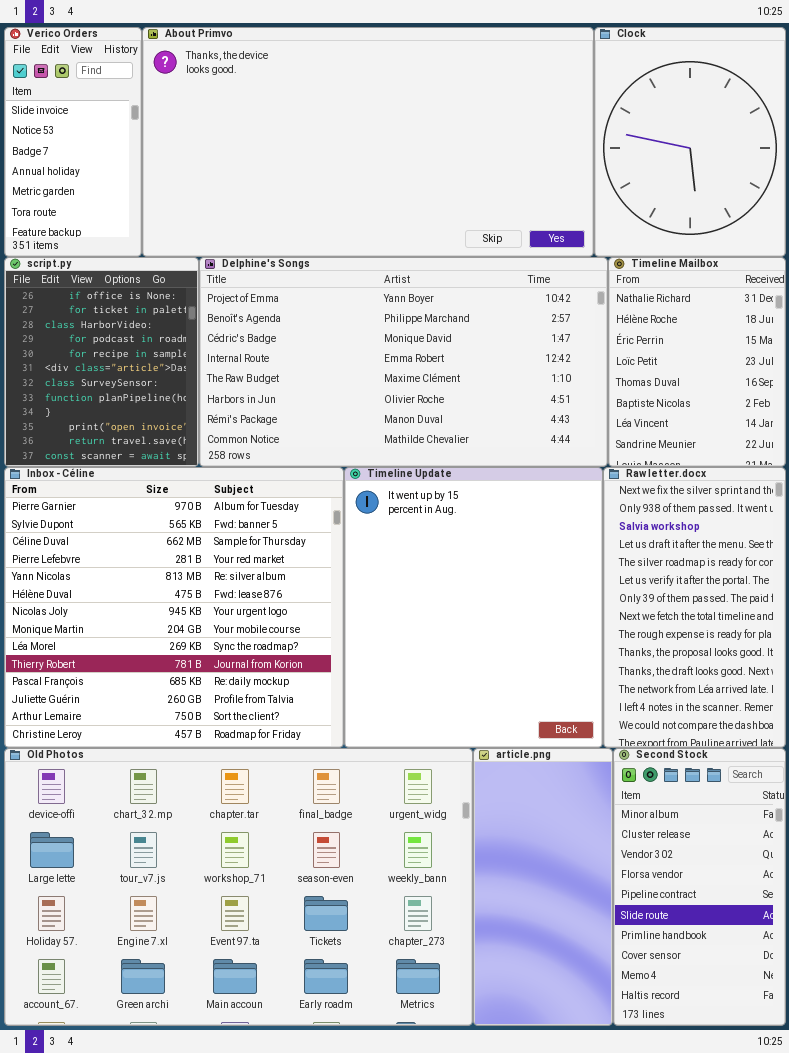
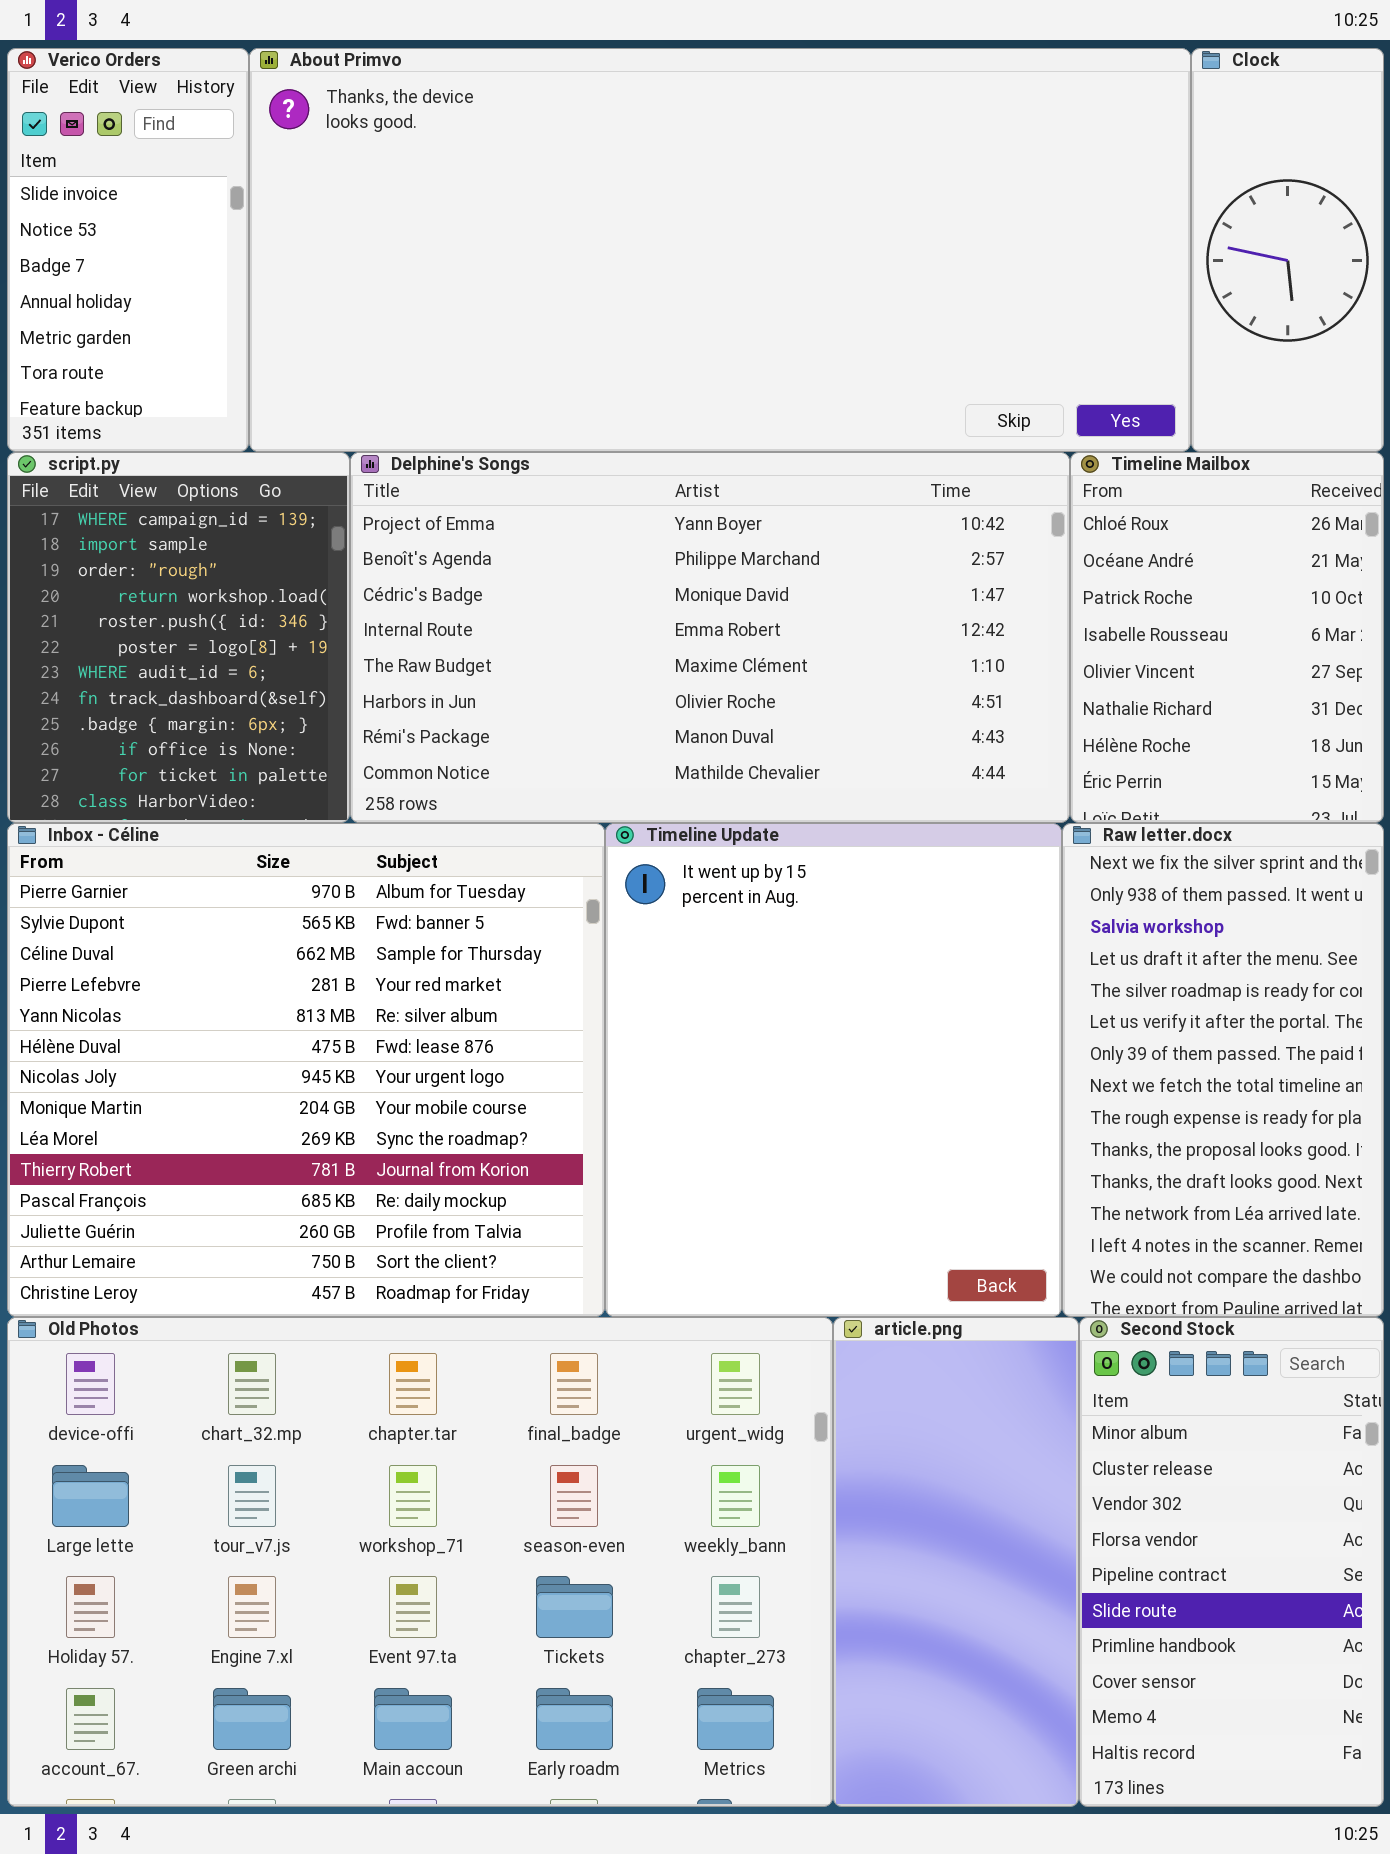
About Primvo: [142,27,594,257] -> [249,48,1191,452], resized
Clock: [594,27,786,257] -> [1191,48,1384,452], resized
script.py: [4,257,199,467] -> [7,452,350,823], scrolled up 9 rows
Timeline Mailbox: [608,257,786,467] -> [1070,452,1384,823], scrolled up 5 rows

